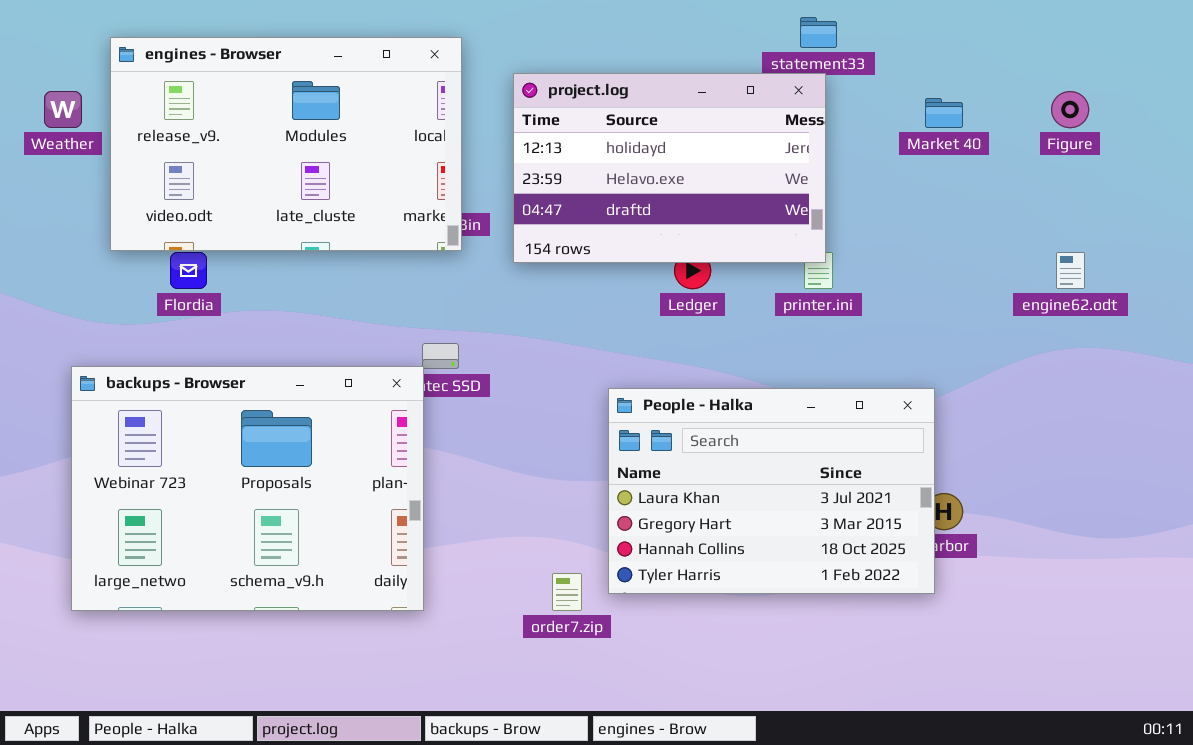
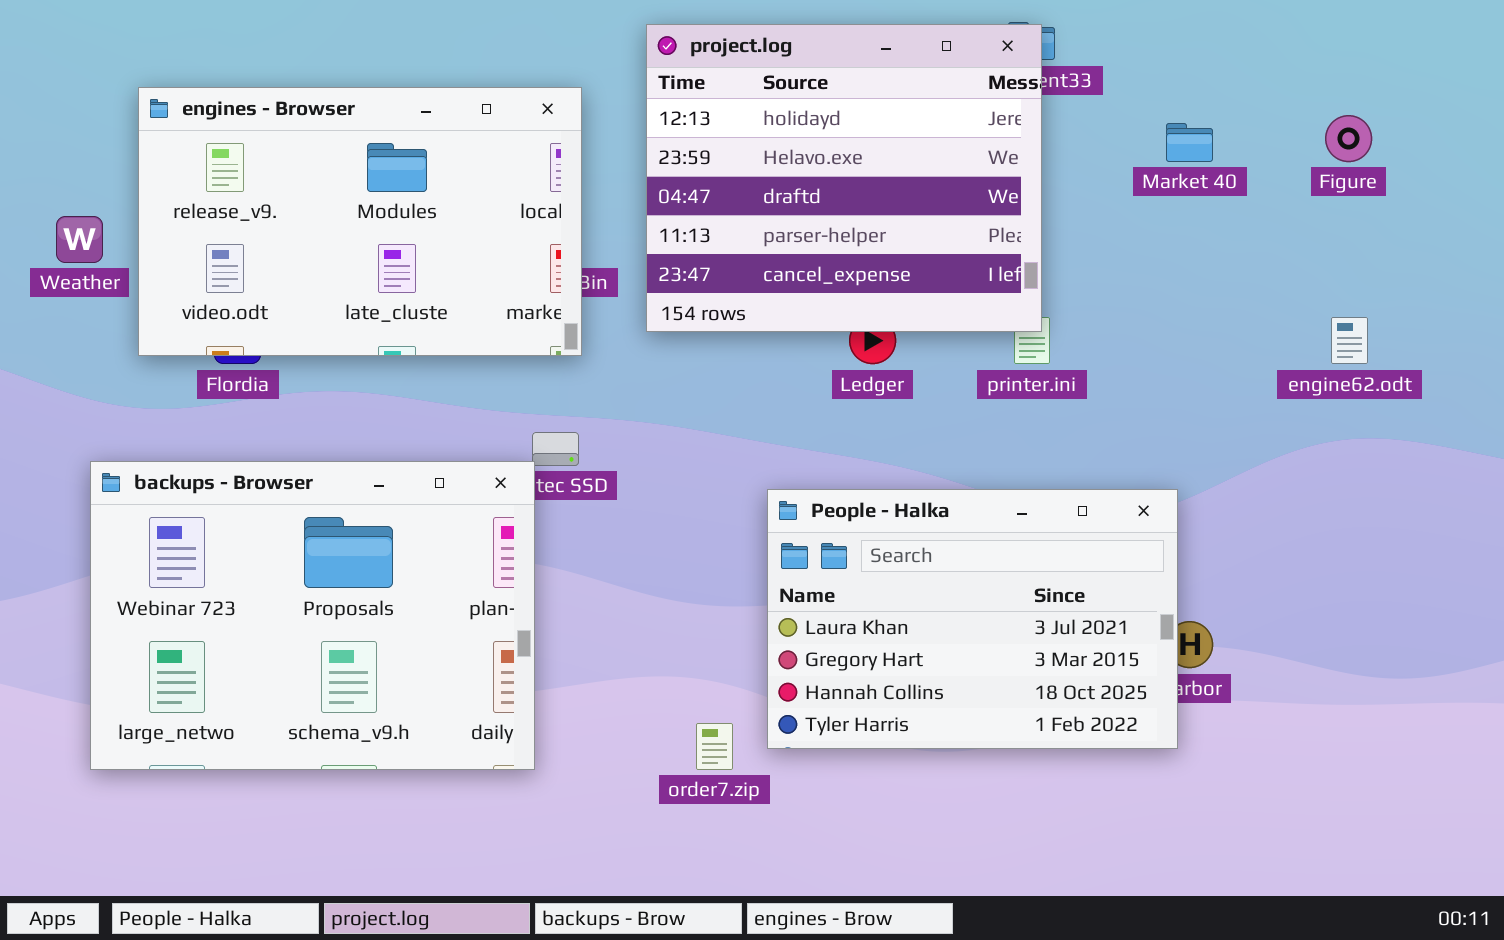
engines - Browser: [110,37,462,251] -> [138,87,582,356], moved
project.log: [513,73,826,263] -> [646,24,1042,332], resized
Weather: [44,91,82,128] -> [56,216,103,263], moved

